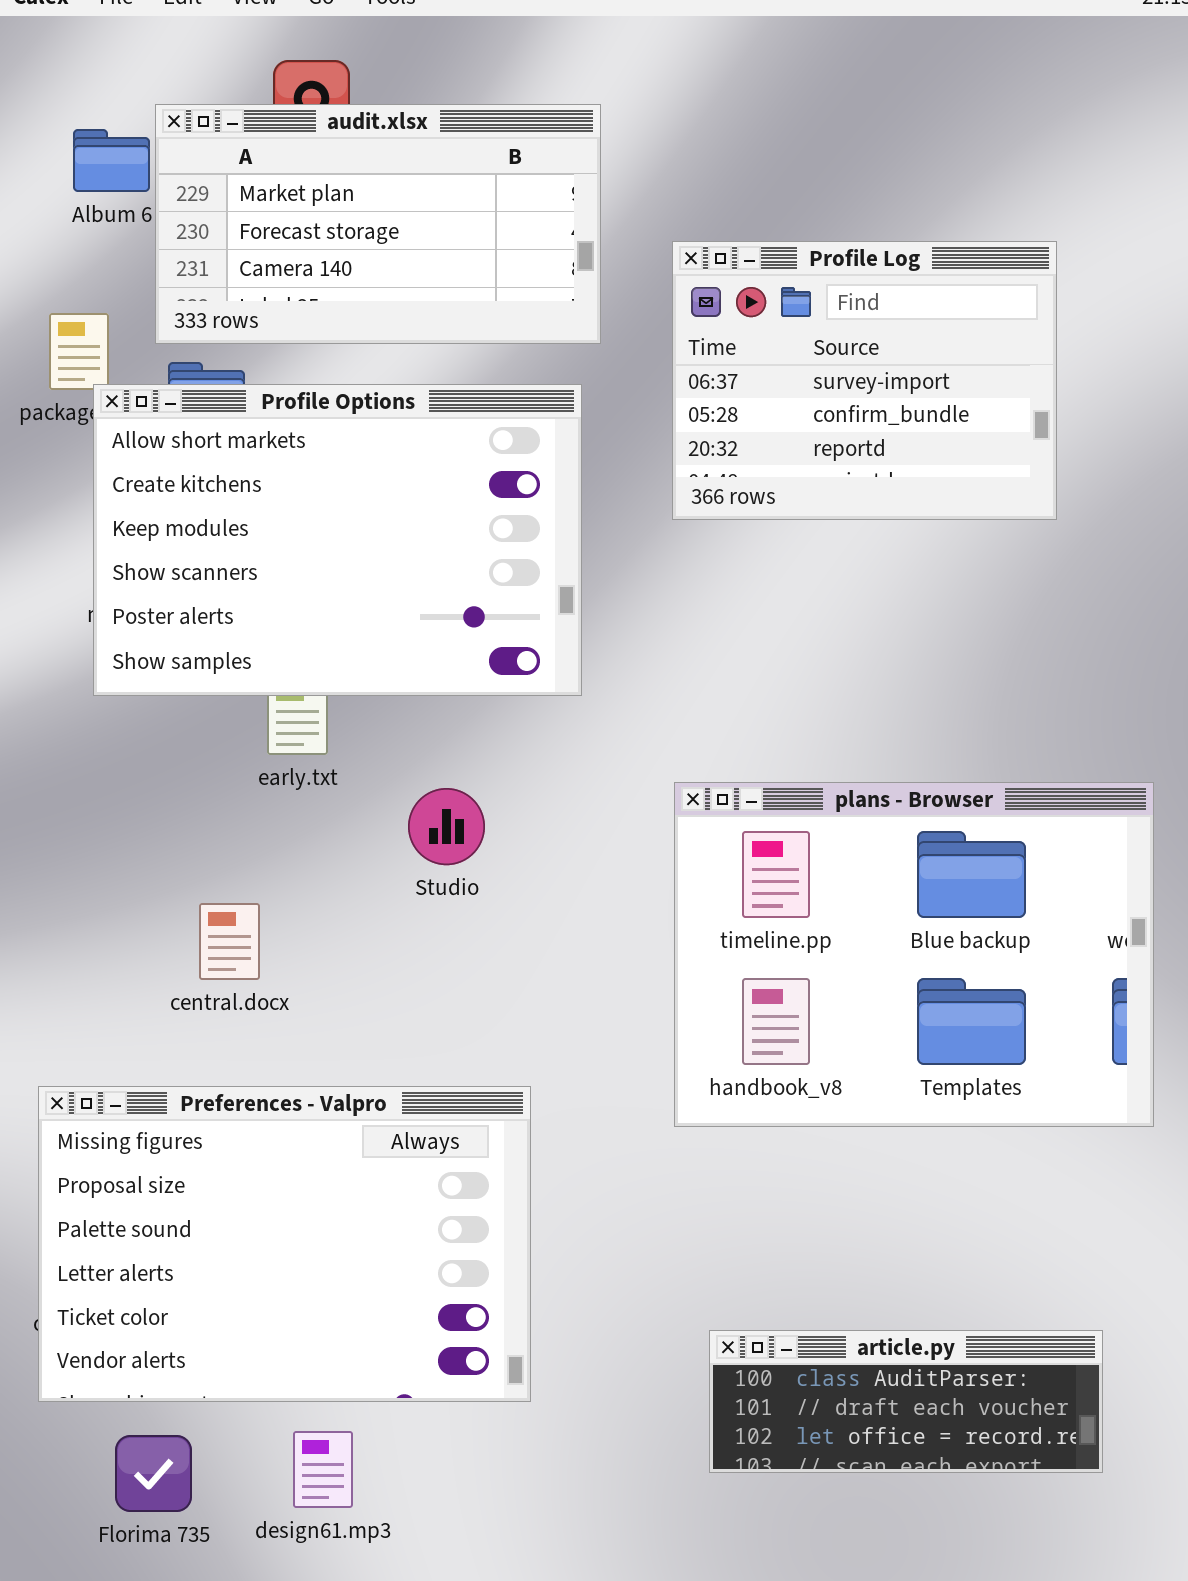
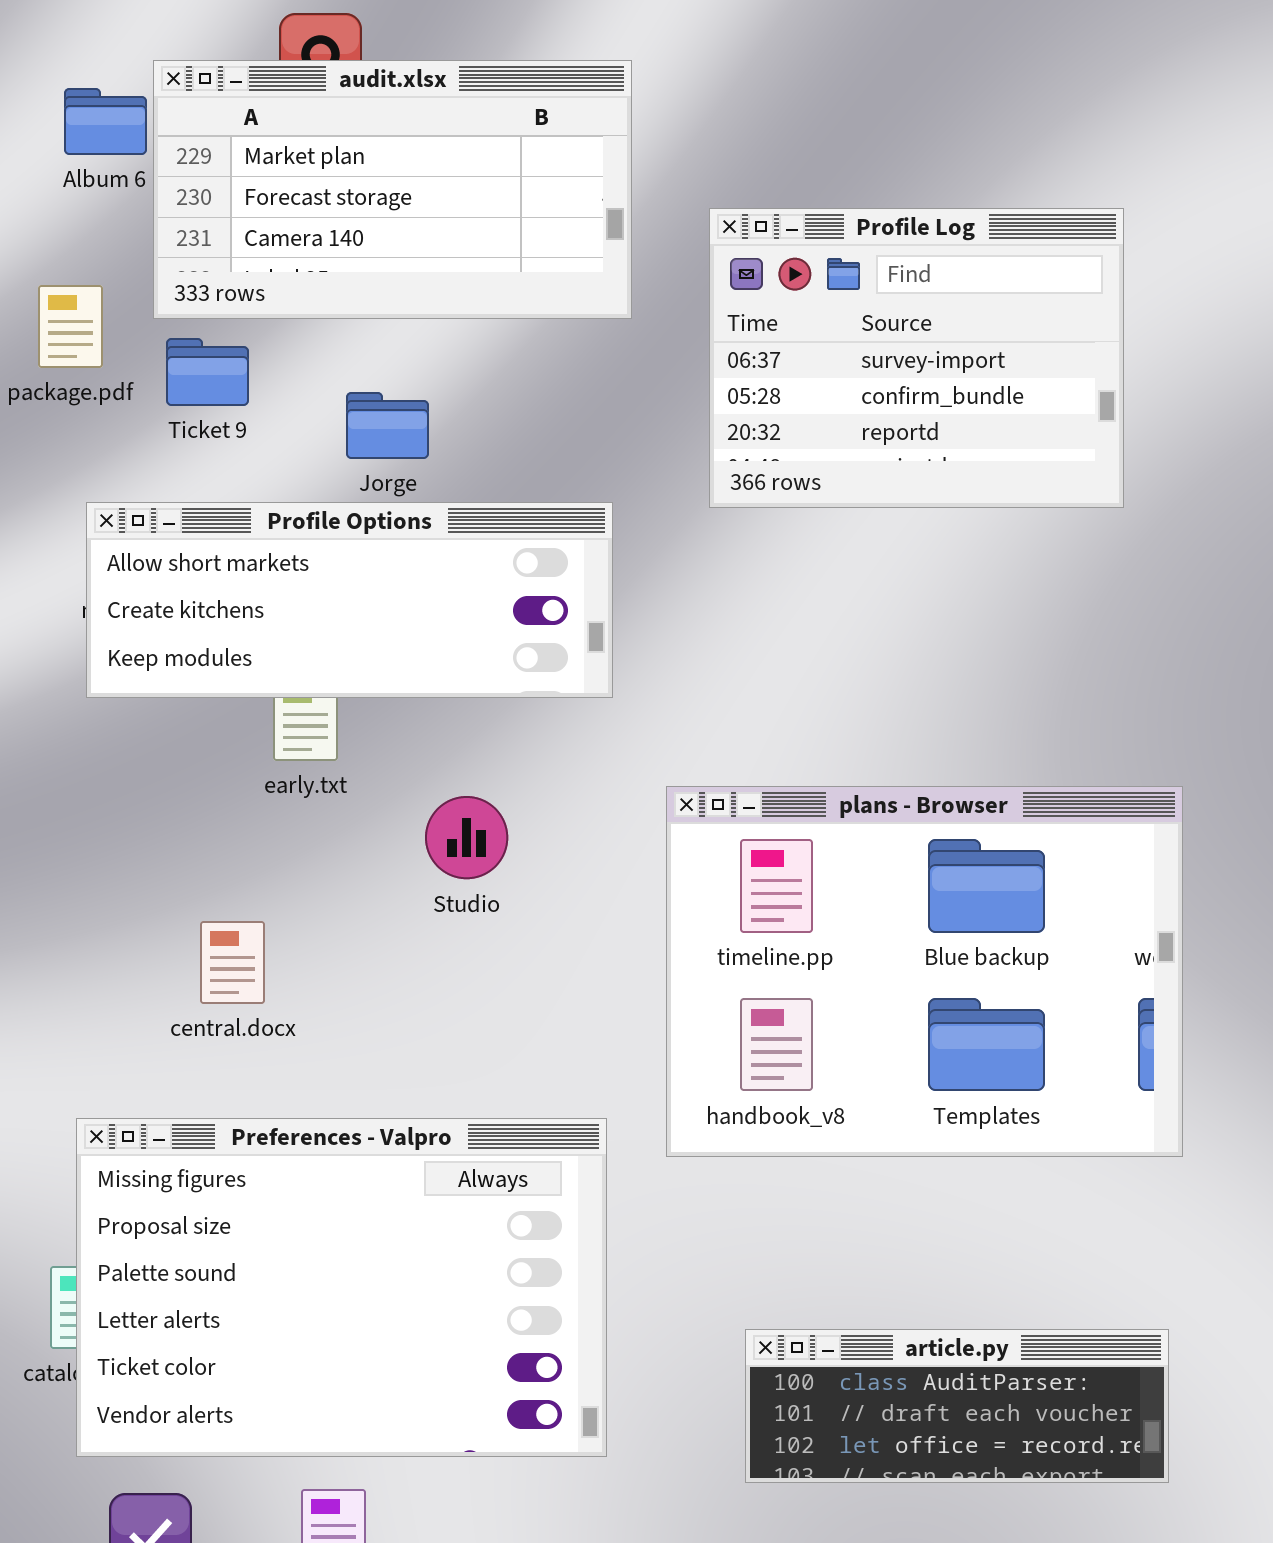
Profile Options: [93,384,582,696] -> [86,502,613,698], resized
plans - Browser: [674,782,1154,1127] -> [666,786,1183,1157], moved
Preferences - Valpro: [38,1086,531,1402] -> [76,1118,607,1457], moved
article.py: [709,1330,1103,1473] -> [745,1329,1169,1483], moved

